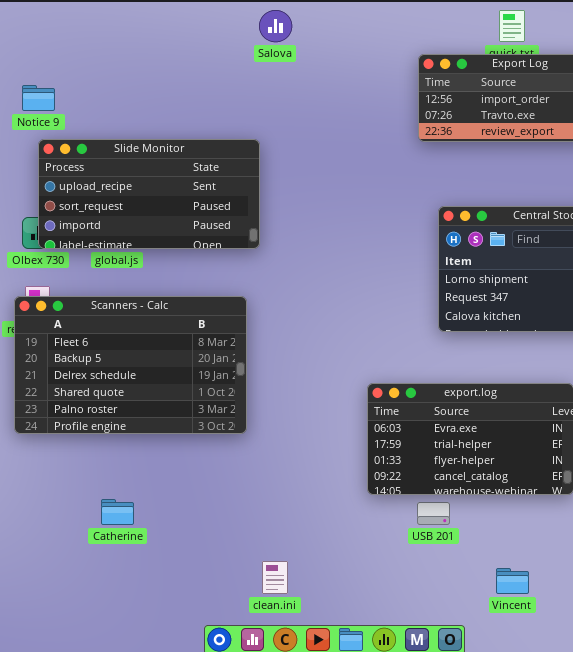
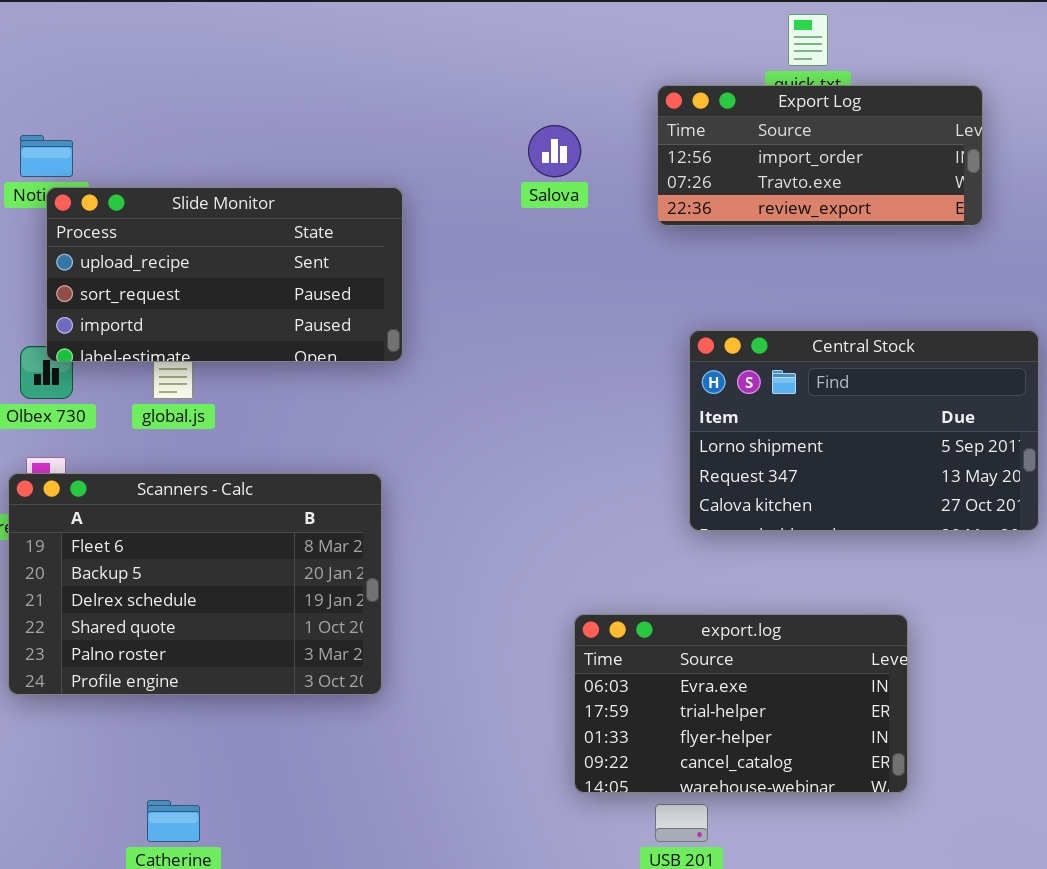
Salova: [259,10,292,42] -> [528,125,581,177], moved
Slide Monitor: [38,139,260,249] -> [46,187,403,362], moved

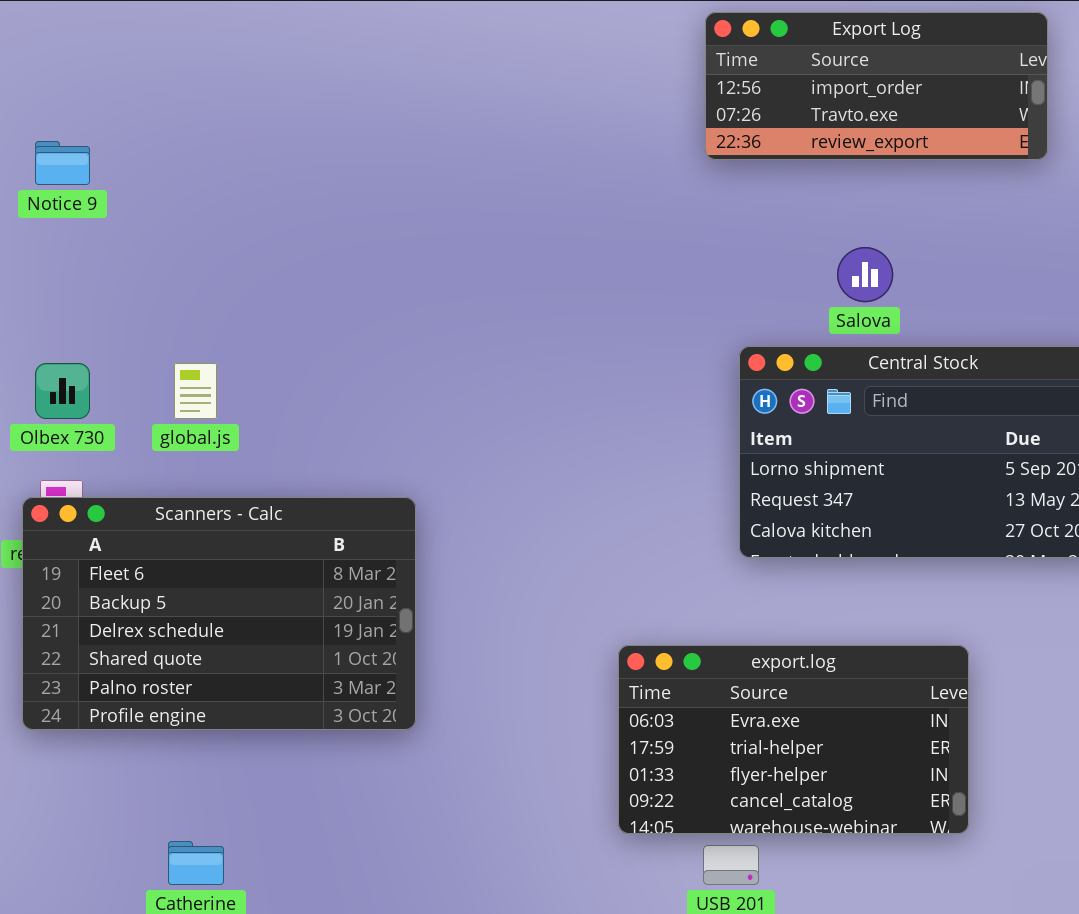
Export Log: [657,85,983,226] -> [705,12,1048,160], moved
Salova: [528,125,581,177] -> [837,247,893,302], moved
Slide Monitor: [46,187,403,362] -> none, closed

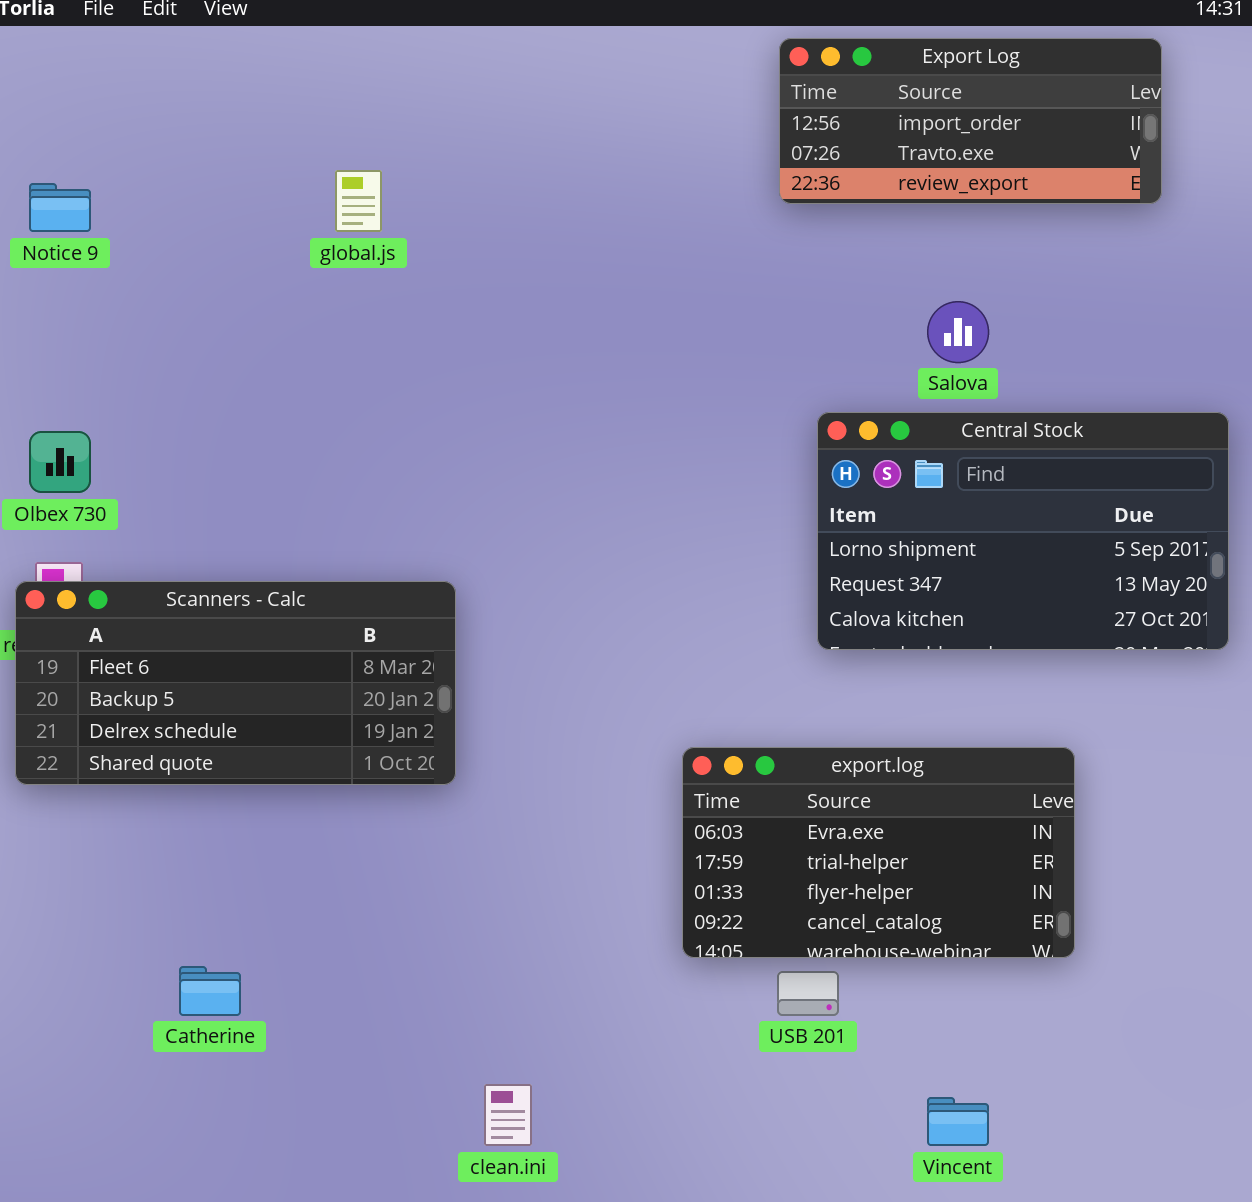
global.js: [174,363,217,419] -> [335,170,382,232], moved
Scanners - Calc: [22,497,416,730] -> [15,581,456,785], resized

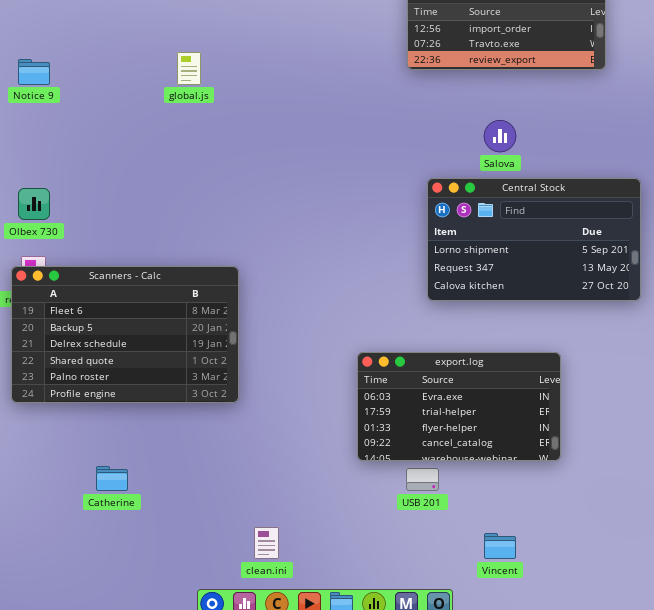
Scanners - Calc: [15,581,456,785] -> [11,266,239,403], resized

